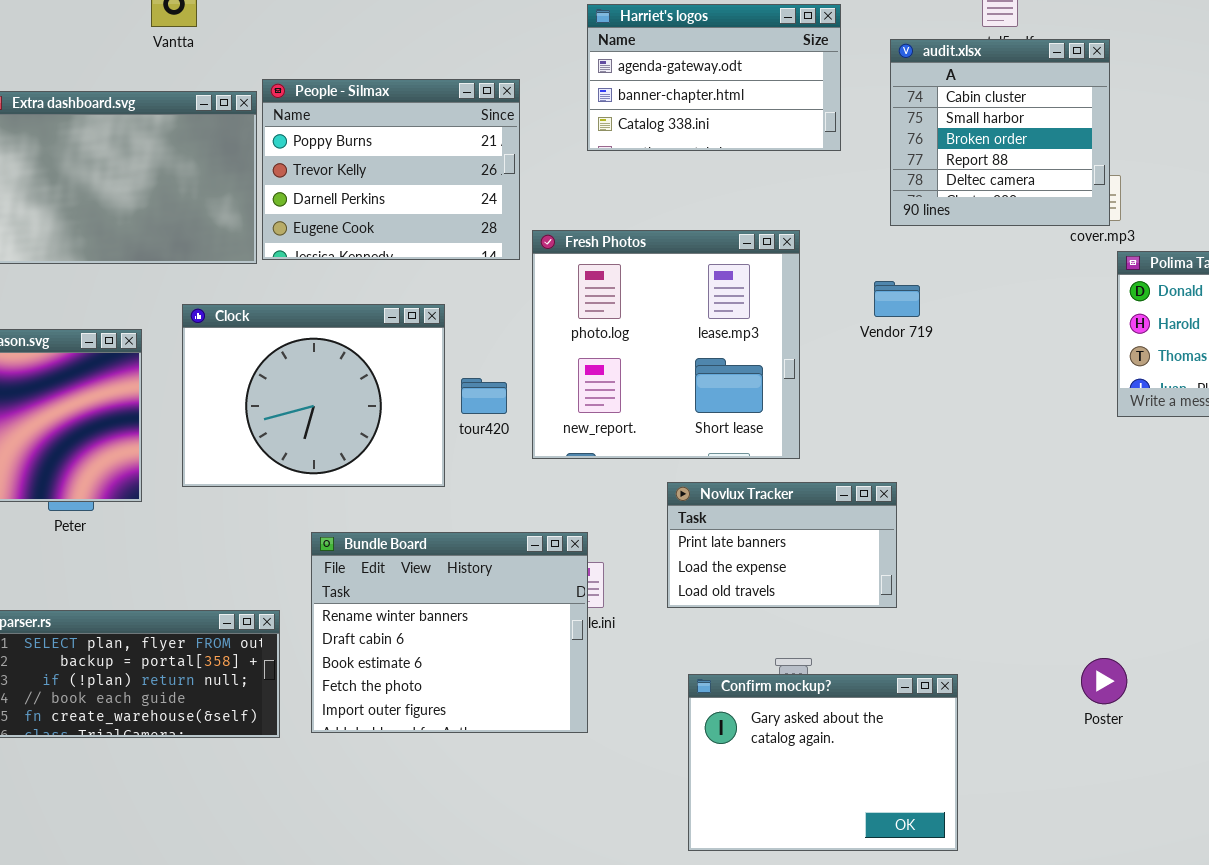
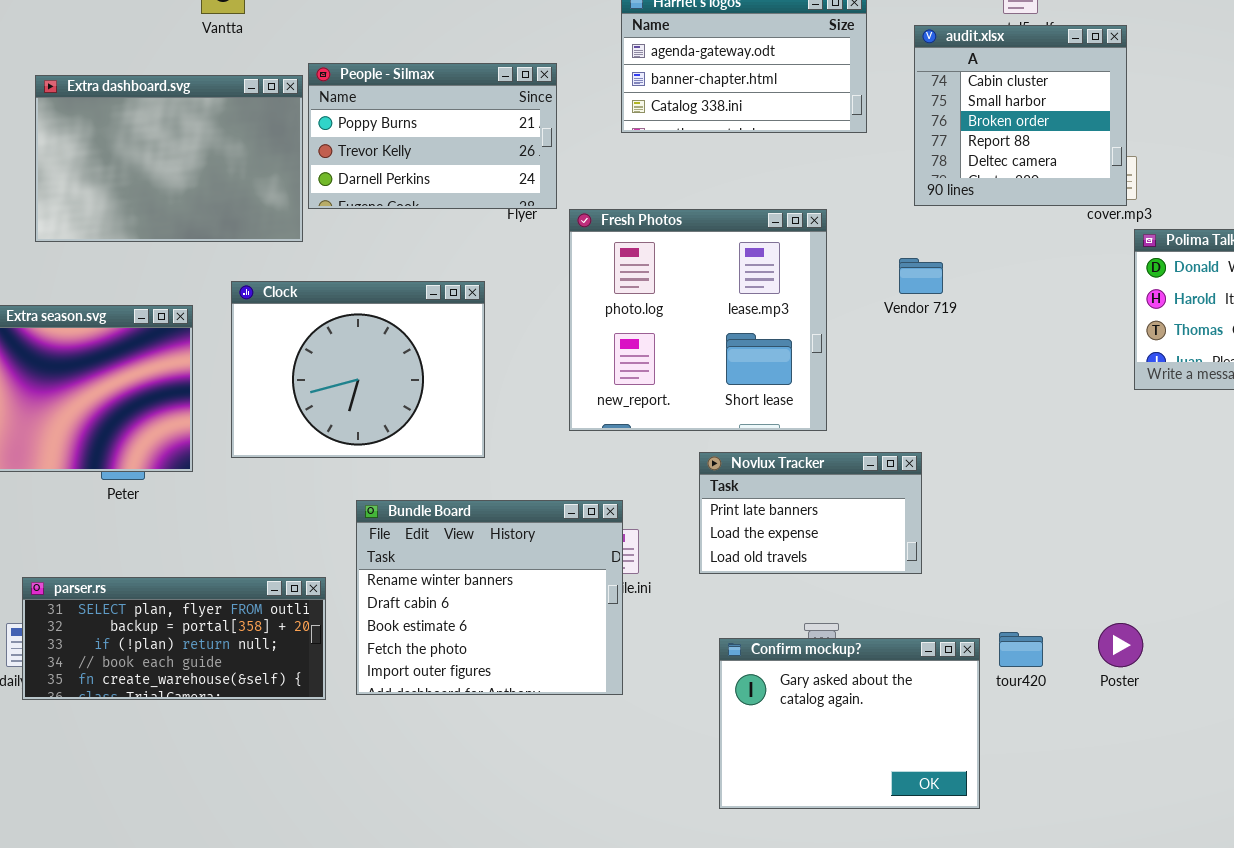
People - Silmax: [262,79,520,260] -> [308,63,557,209], resized
tour420: [461,378,507,414] -> [999,632,1043,667], moved

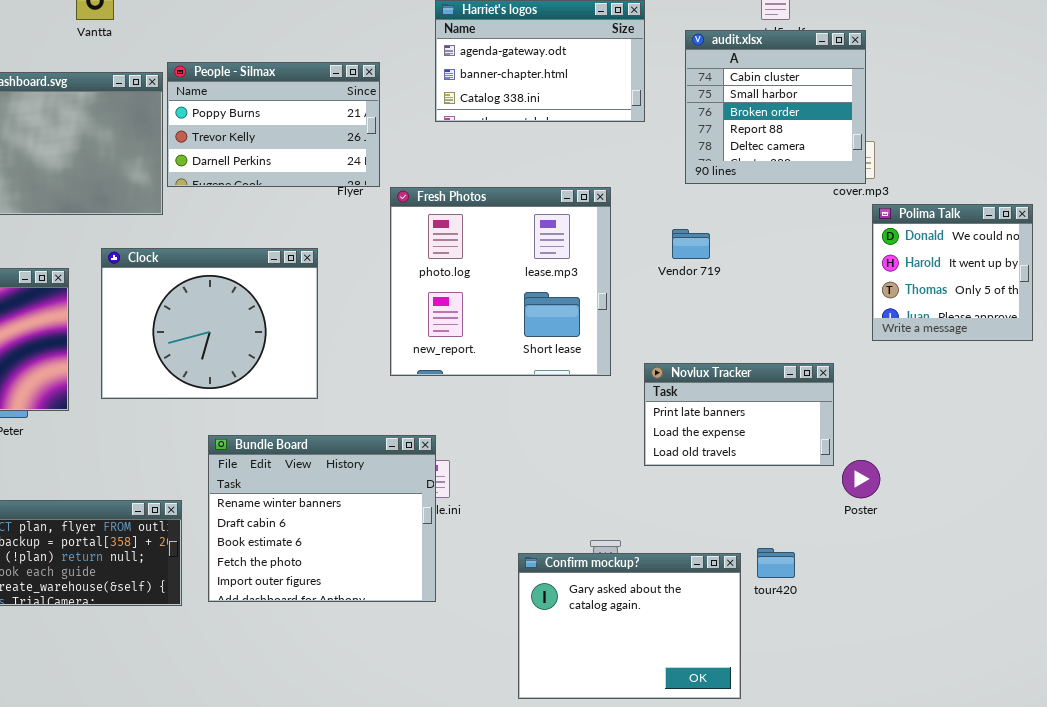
Novlux Tracker: [699,452,922,574] -> [644,363,834,466], moved
Poster: [1098,623,1143,667] -> [842,460,880,498], moved

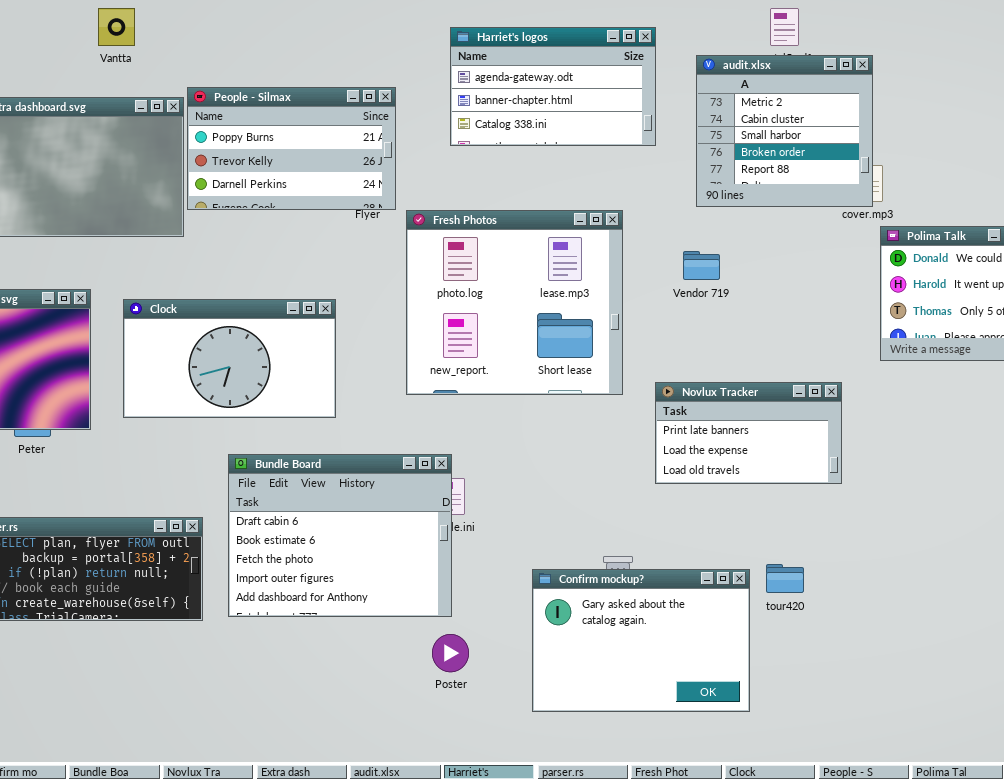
audit.xlsx: [685,30,866,184] -> [696,55,873,207], scrolled up 1 row
Clock: [101,248,318,399] -> [123,299,336,418], resized
Bundle Board: [208,435,436,602] -> [228,454,452,617], scrolled down 1 row
Poster: [842,460,880,498] -> [432,634,469,672], moved

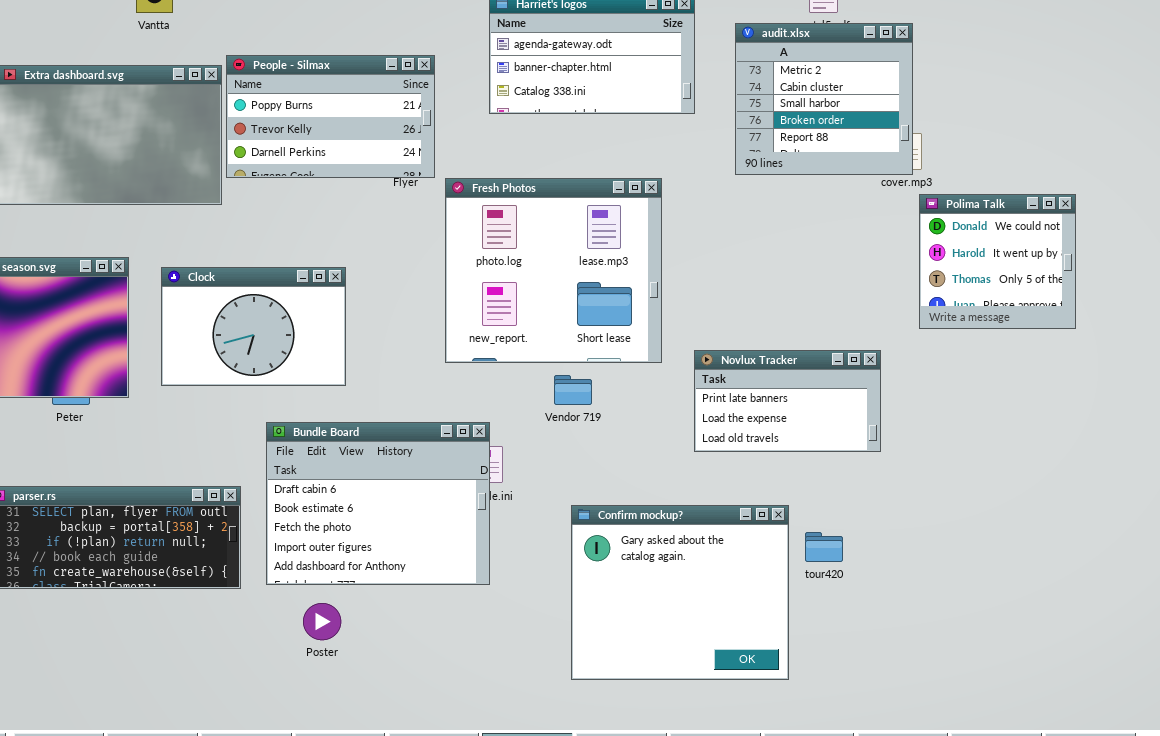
Vendor 719: [683,251,720,280] -> [554,375,592,405], moved
Clock: [123,299,336,418] -> [161,267,346,386], resized
Confirm mockup?: [532,569,750,712] -> [571,505,789,680], resized
Poster: [432,634,469,672] -> [303,603,341,640], moved

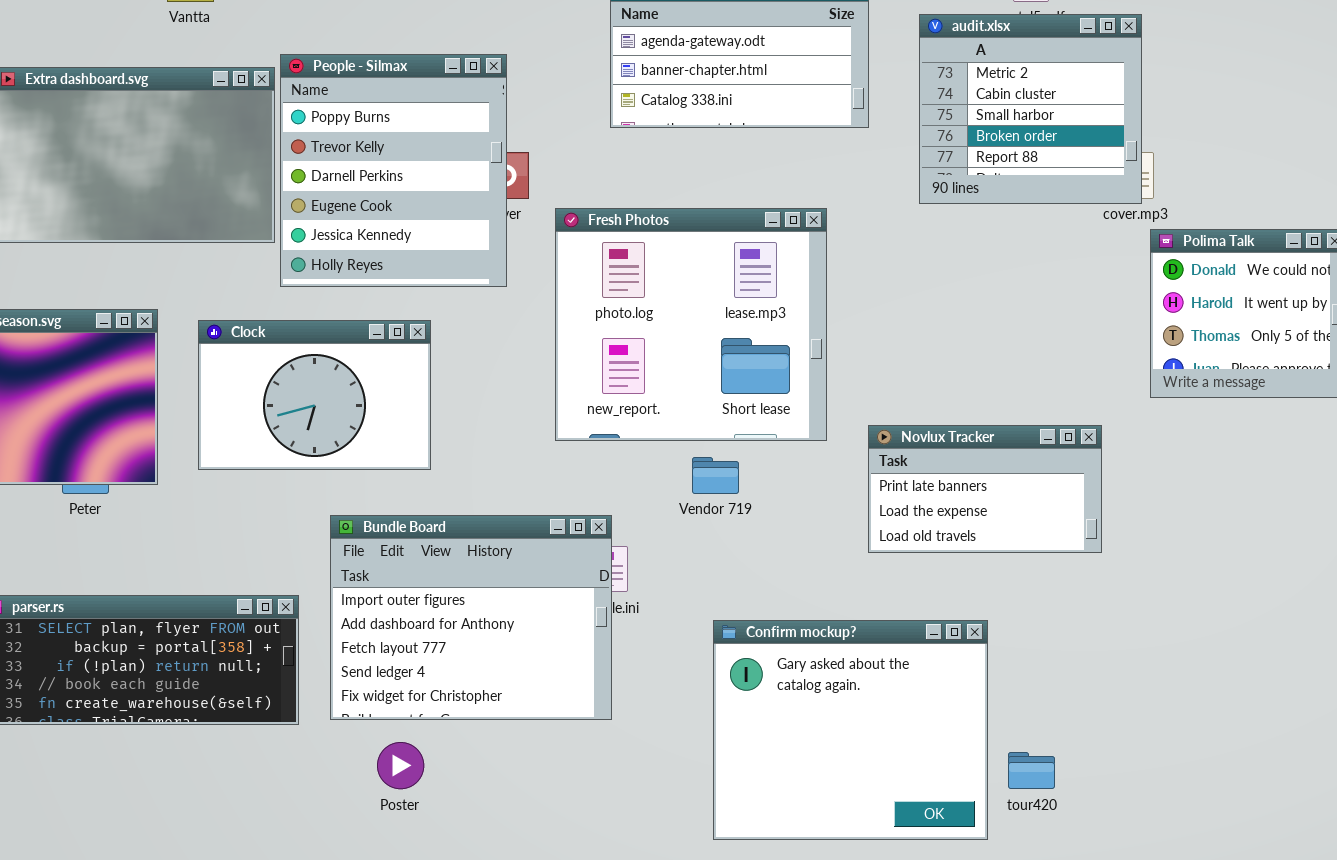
People - Silmax: [226,55,435,178] -> [280,54,507,287], resized
Bundle Board: [266,422,490,585] -> [330,515,612,720], scrolled down 3 rows
tour420: [805,532,843,562] -> [1008,752,1055,789], moved

